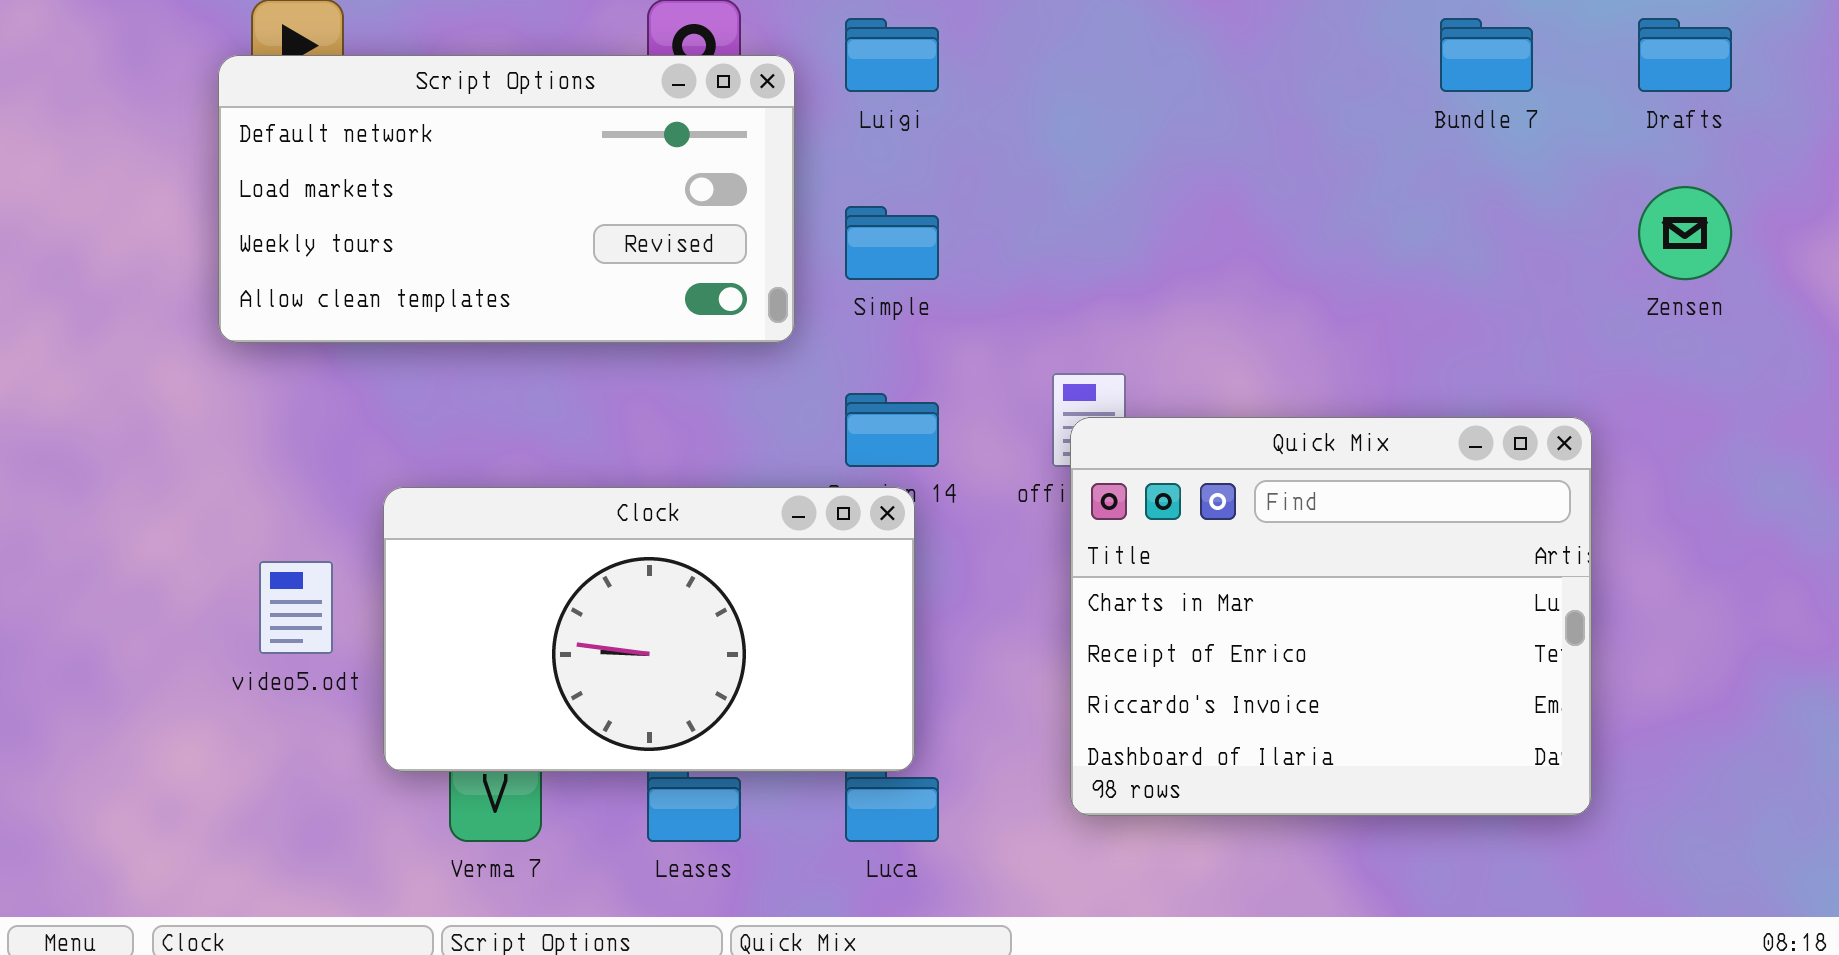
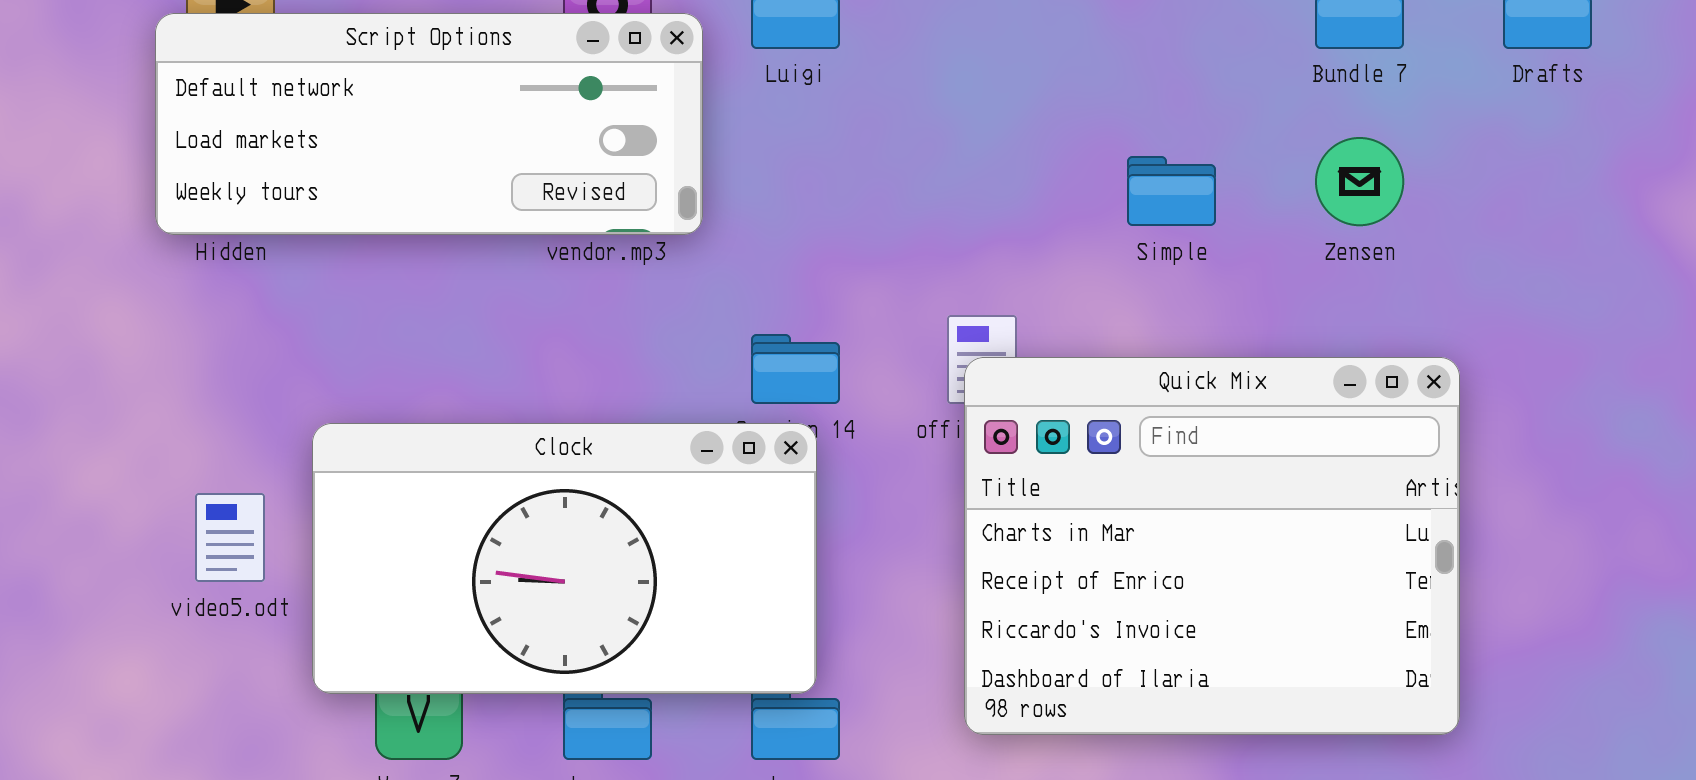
Script Options: [218,55,795,343] -> [155,13,703,235], resized
Zensen: [1638,186,1732,280] -> [1315,137,1404,226], moved
Simple: [845,206,939,280] -> [1127,156,1216,226], moved

